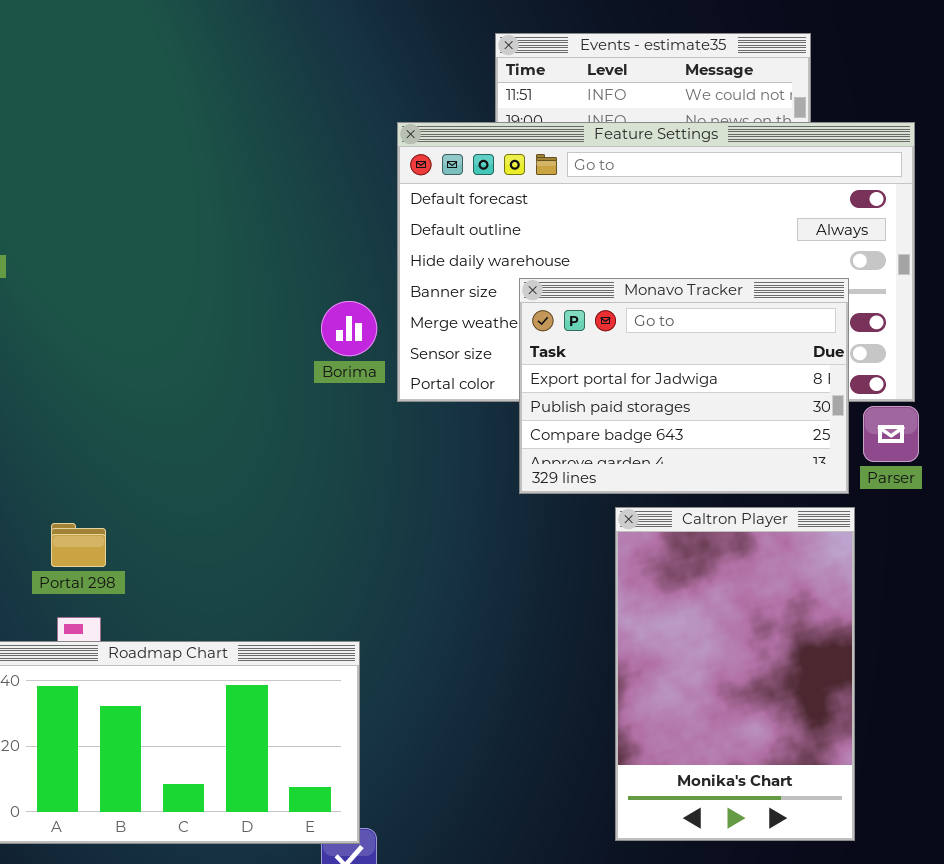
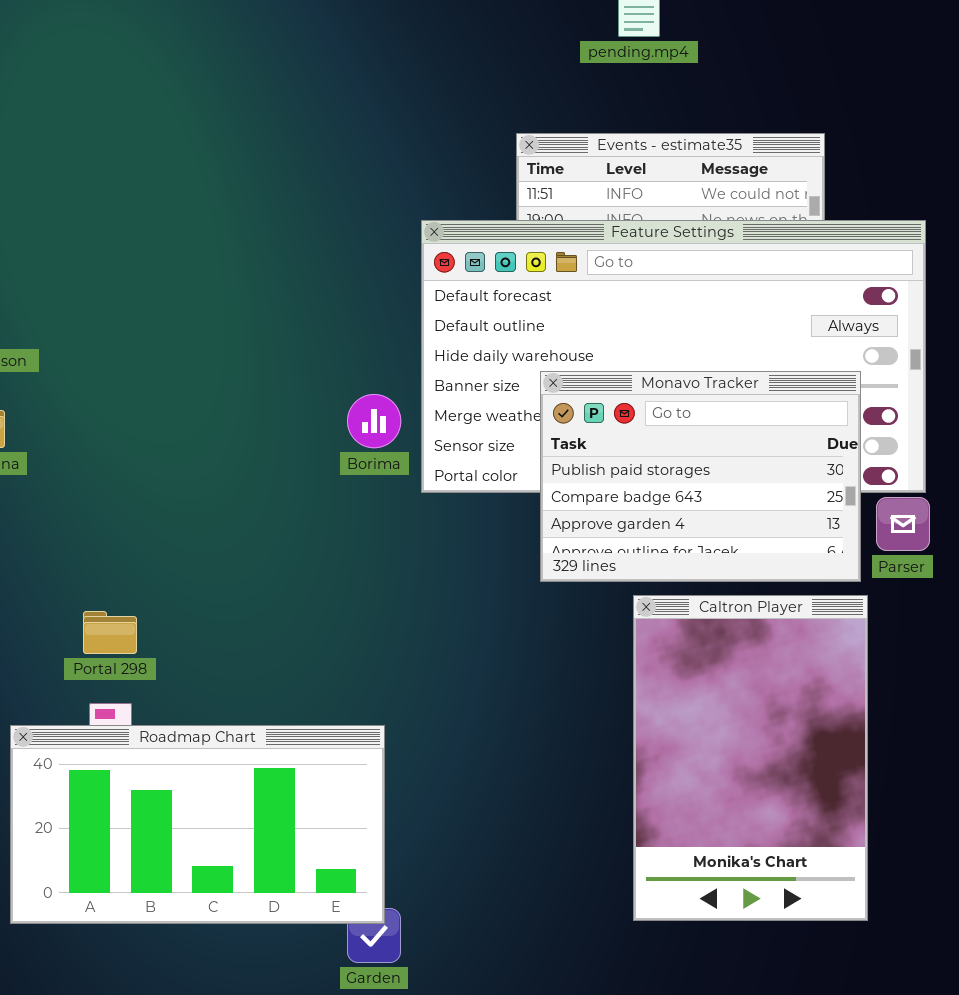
Monavo Tracker: [519,278,849,494] -> [540,371,861,582], scrolled down 1 row

